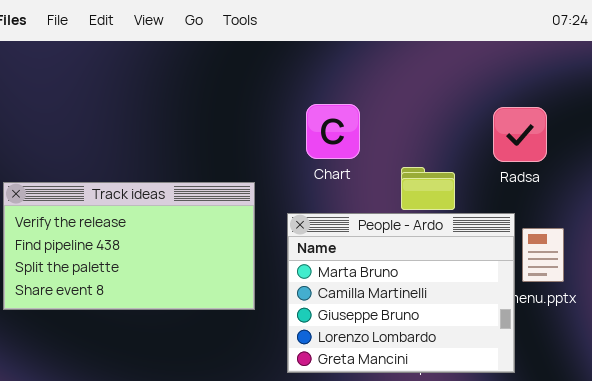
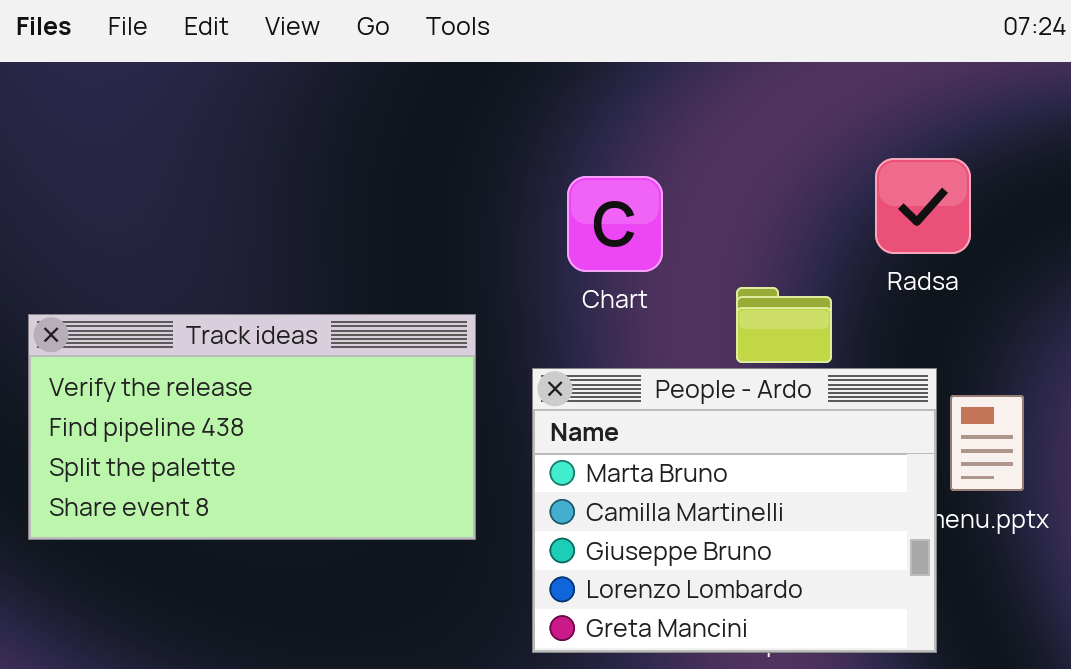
Radsa: [493,107,547,162] -> [875,158,971,254], moved

